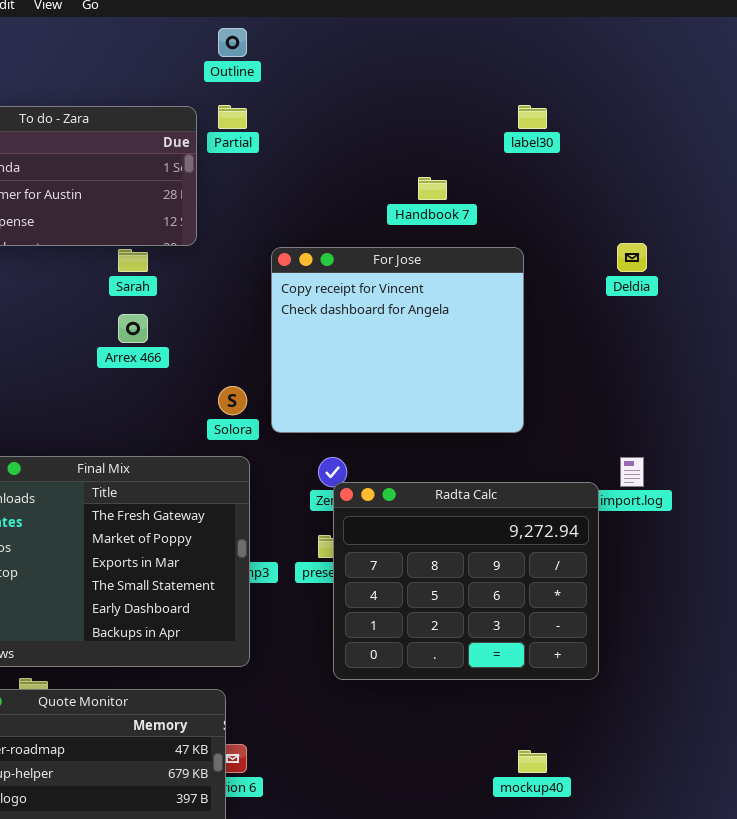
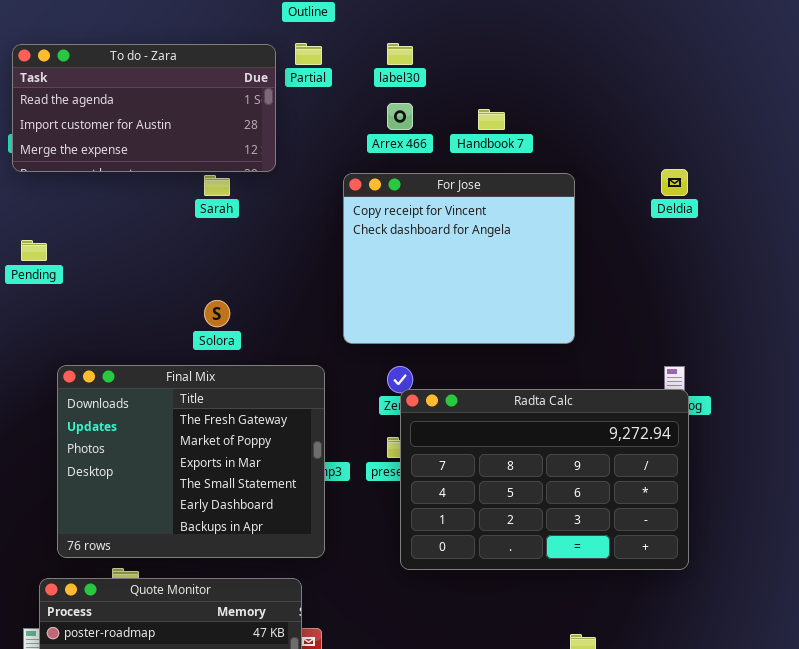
label30: [518,105,547,129] -> [387,43,413,65], moved
Arrex 466: [118,314,148,343] -> [387,103,413,130], moved
Solora: [218,386,247,415] -> [204,300,230,327], moved
Radta Calc: [333,482,599,680] -> [400,389,689,570], resized

